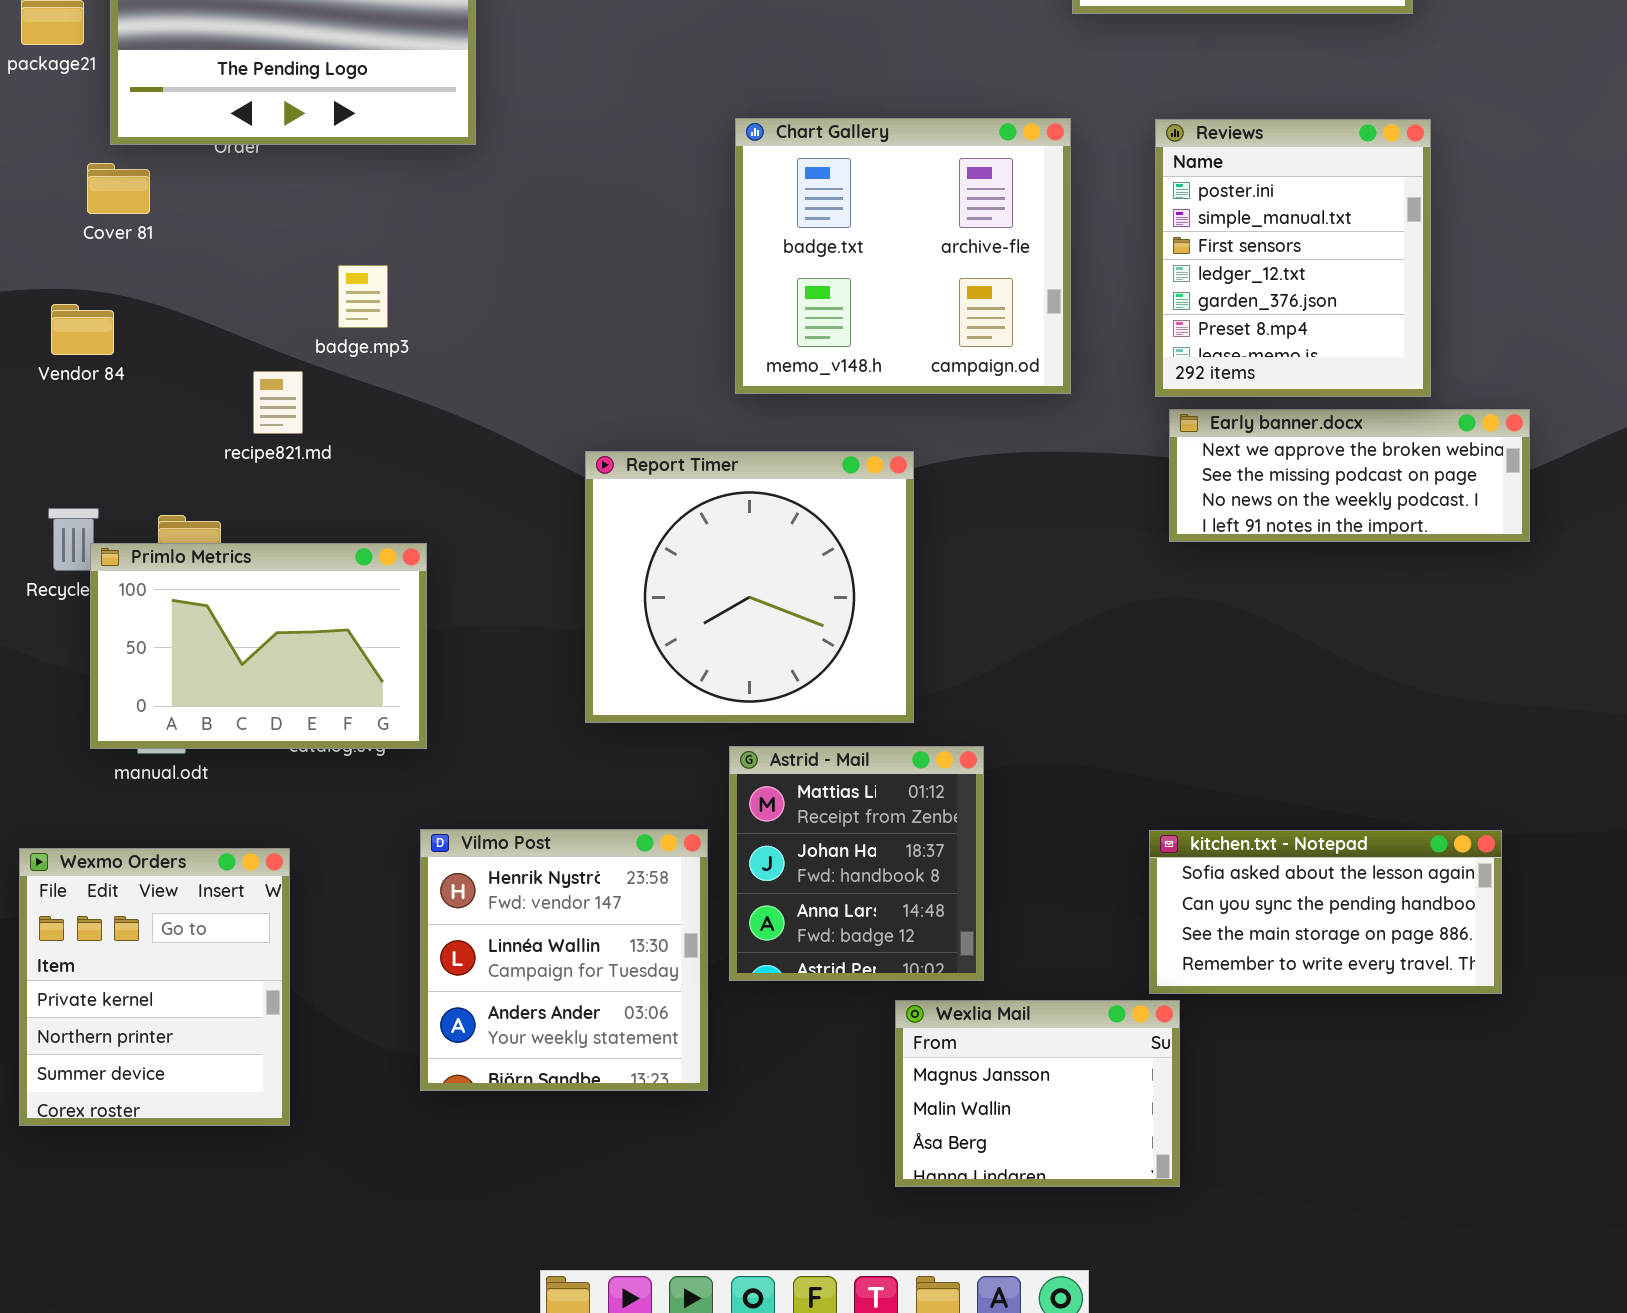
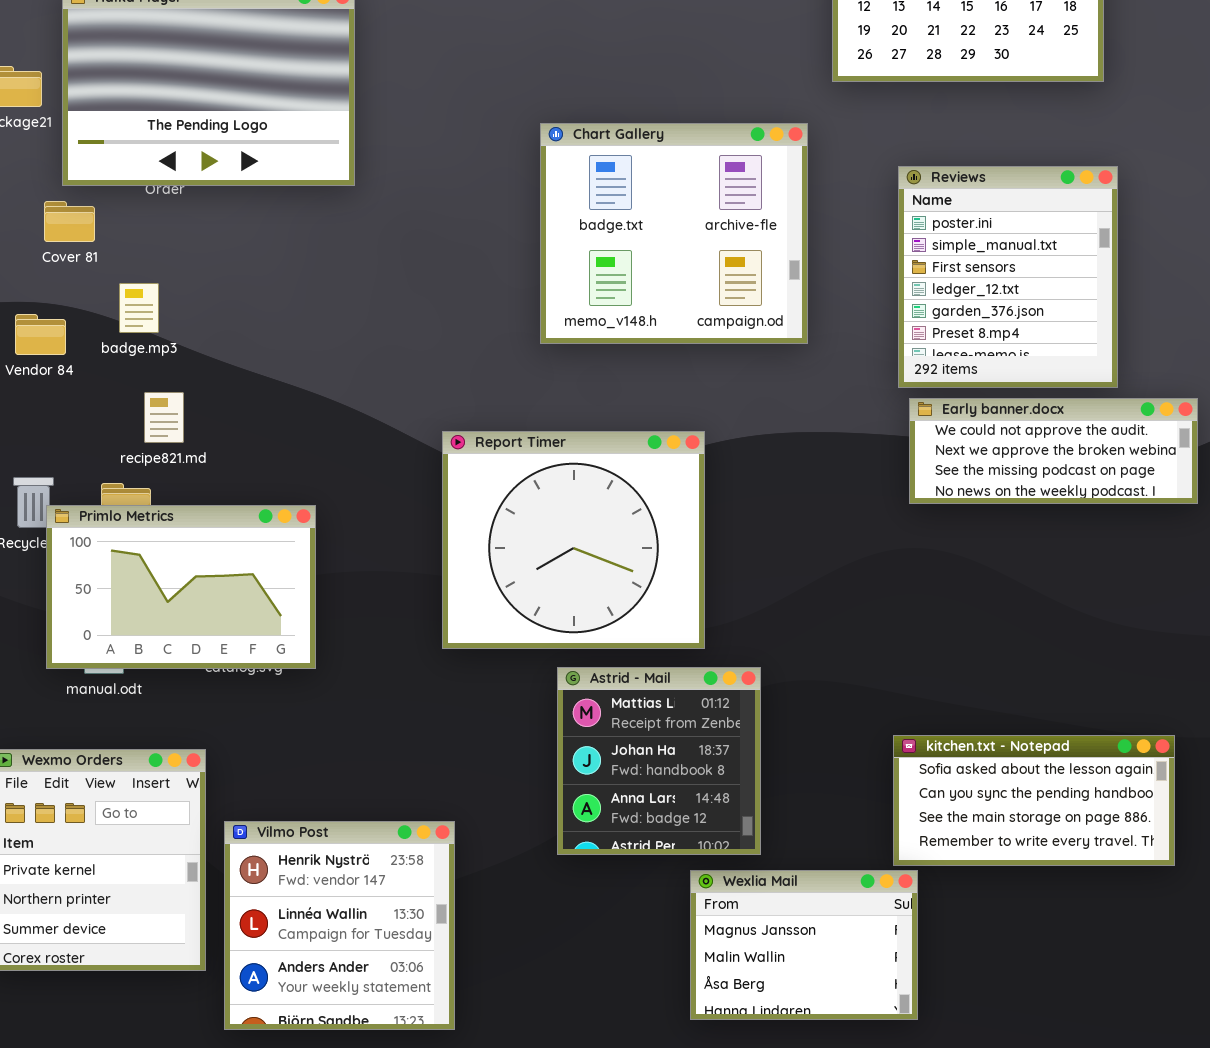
Chart Gallery: [735,118,1071,394] -> [540,123,808,344], moved
badge.mp3: [338,265,388,328] -> [119,283,159,333], moved
recipe821.md: [253,371,303,434] -> [144,392,184,443], moved
Early banner.docx: [1169,409,1530,542] -> [909,398,1198,504], scrolled up 1 row
Vilmo Post: [420,829,708,1091] -> [224,821,455,1030], moved

